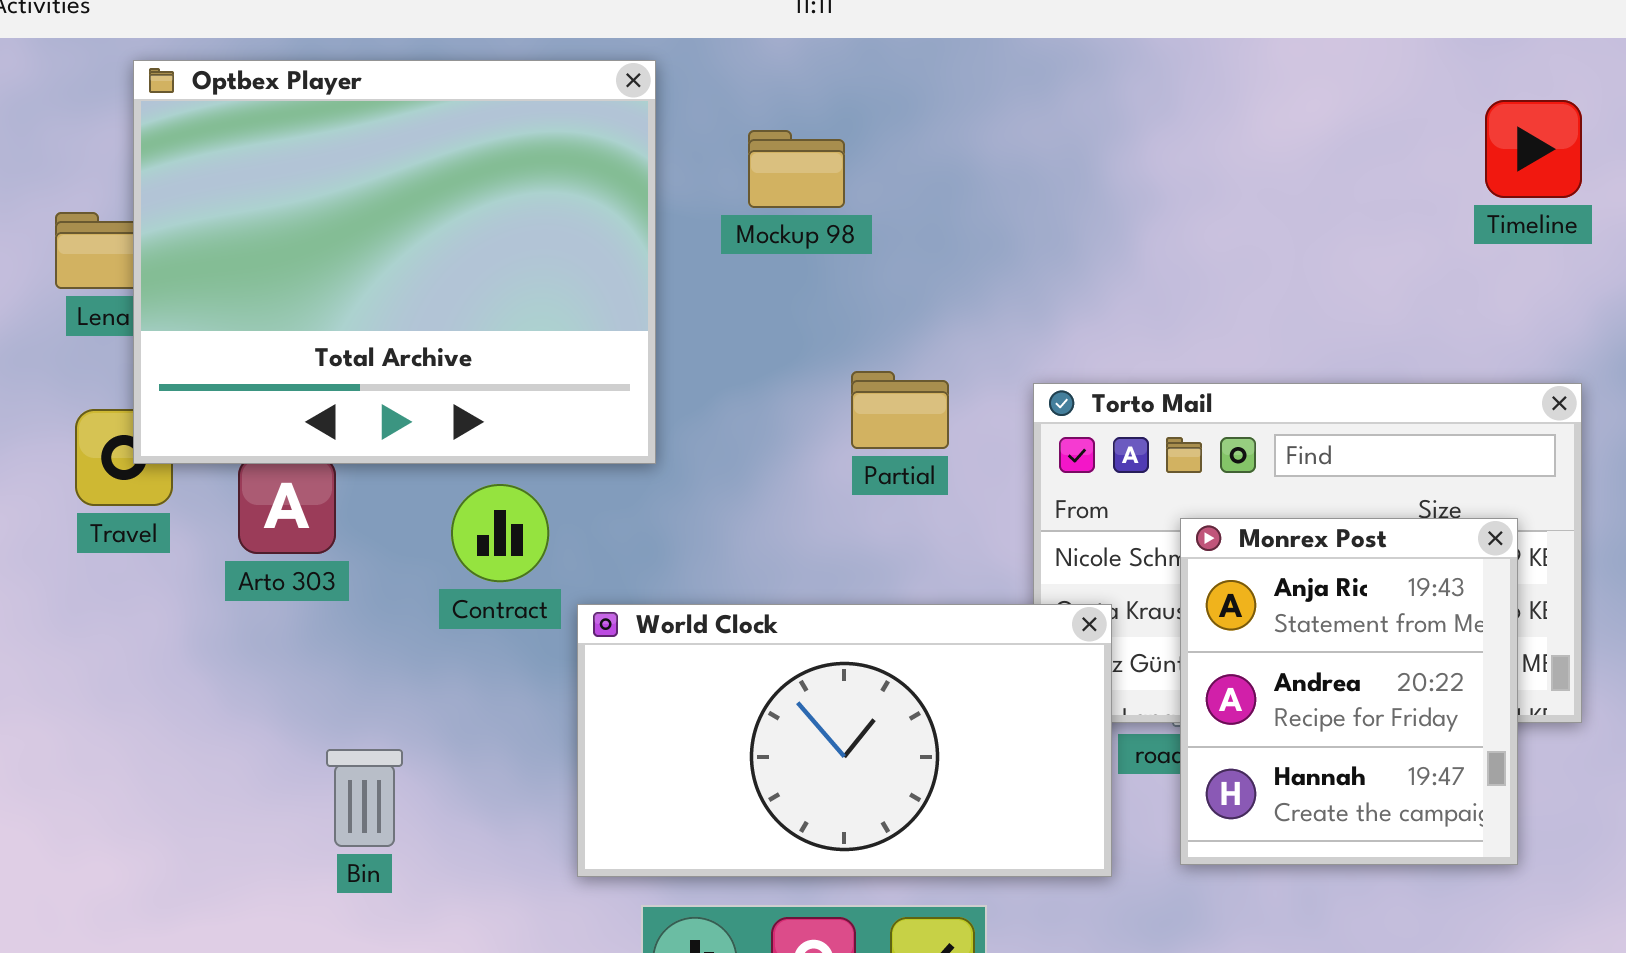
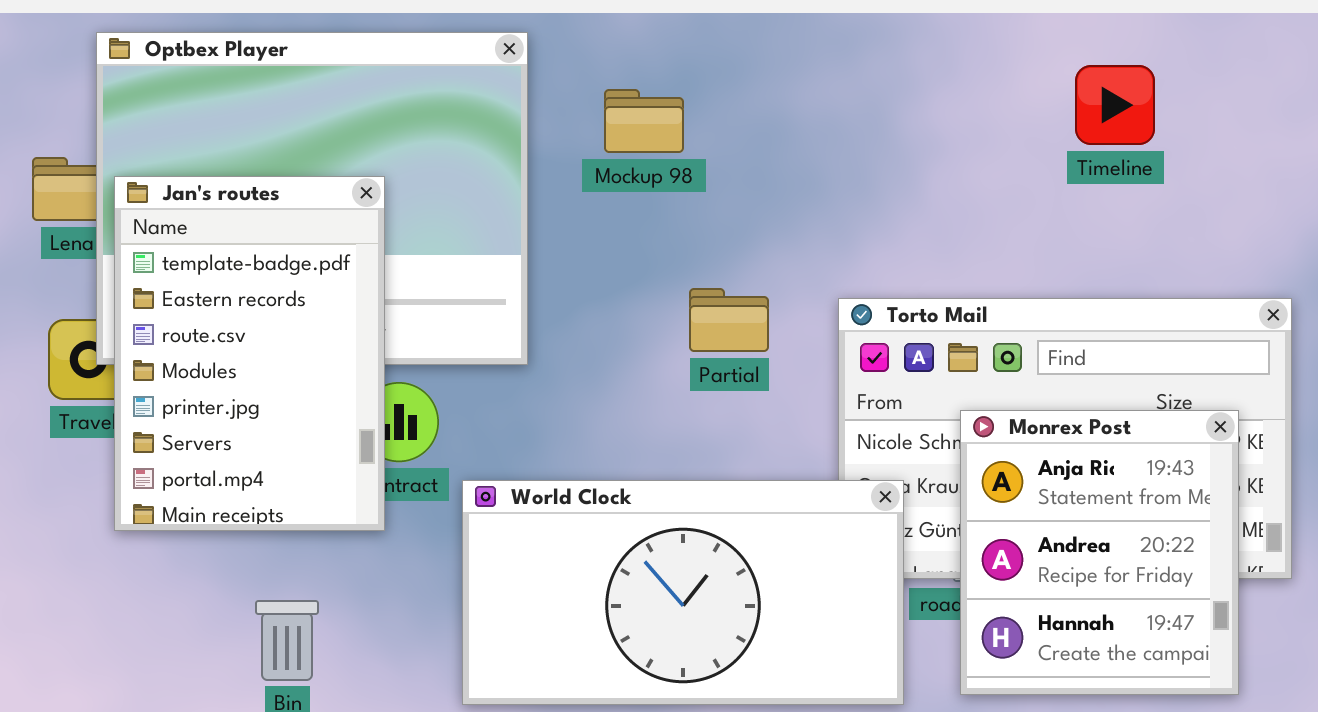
Timeline: [1485,100,1582,198] -> [1075,65,1155,145], moved
Jan's routes: none -> [114,176,385,531], opened

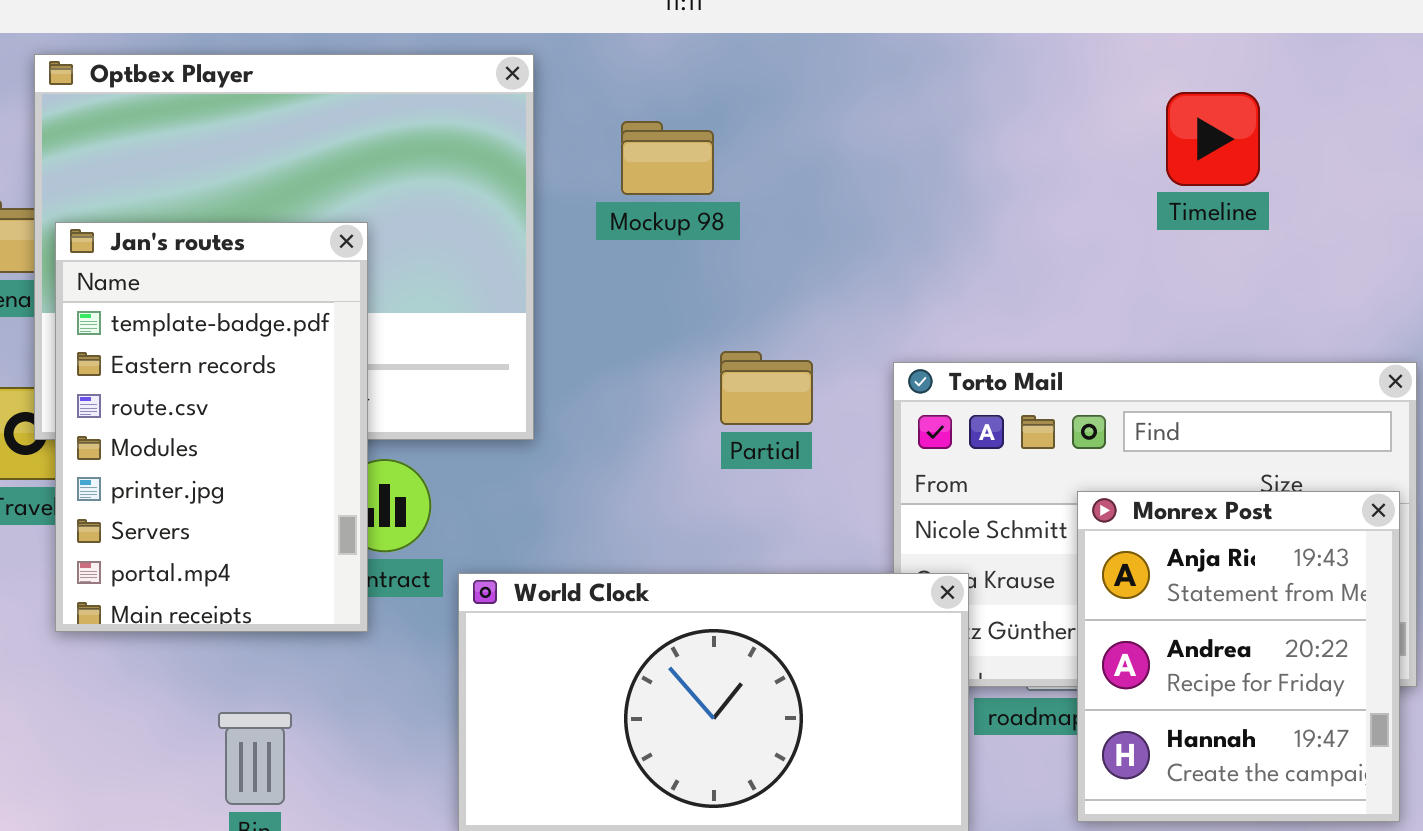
Monrex Post: [960,410,1239,695] -> [1077,491,1400,822], moved

